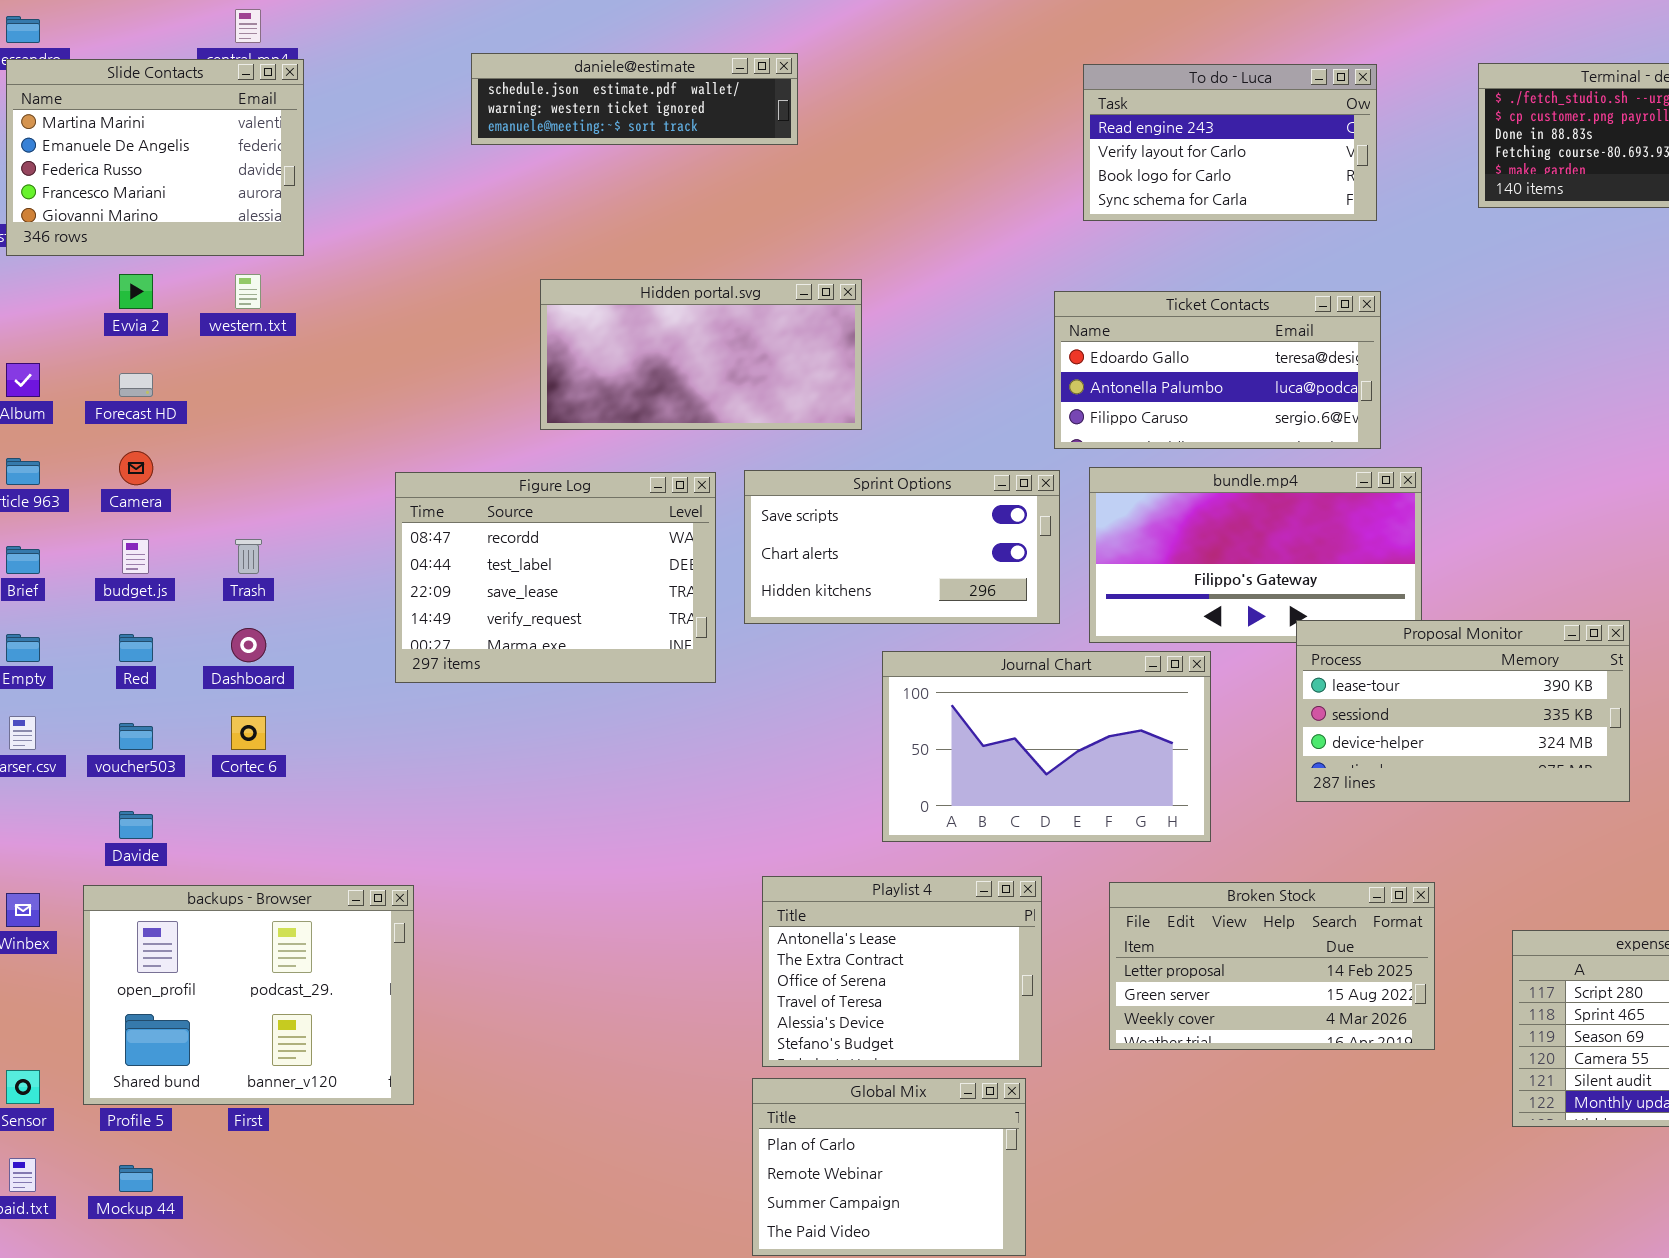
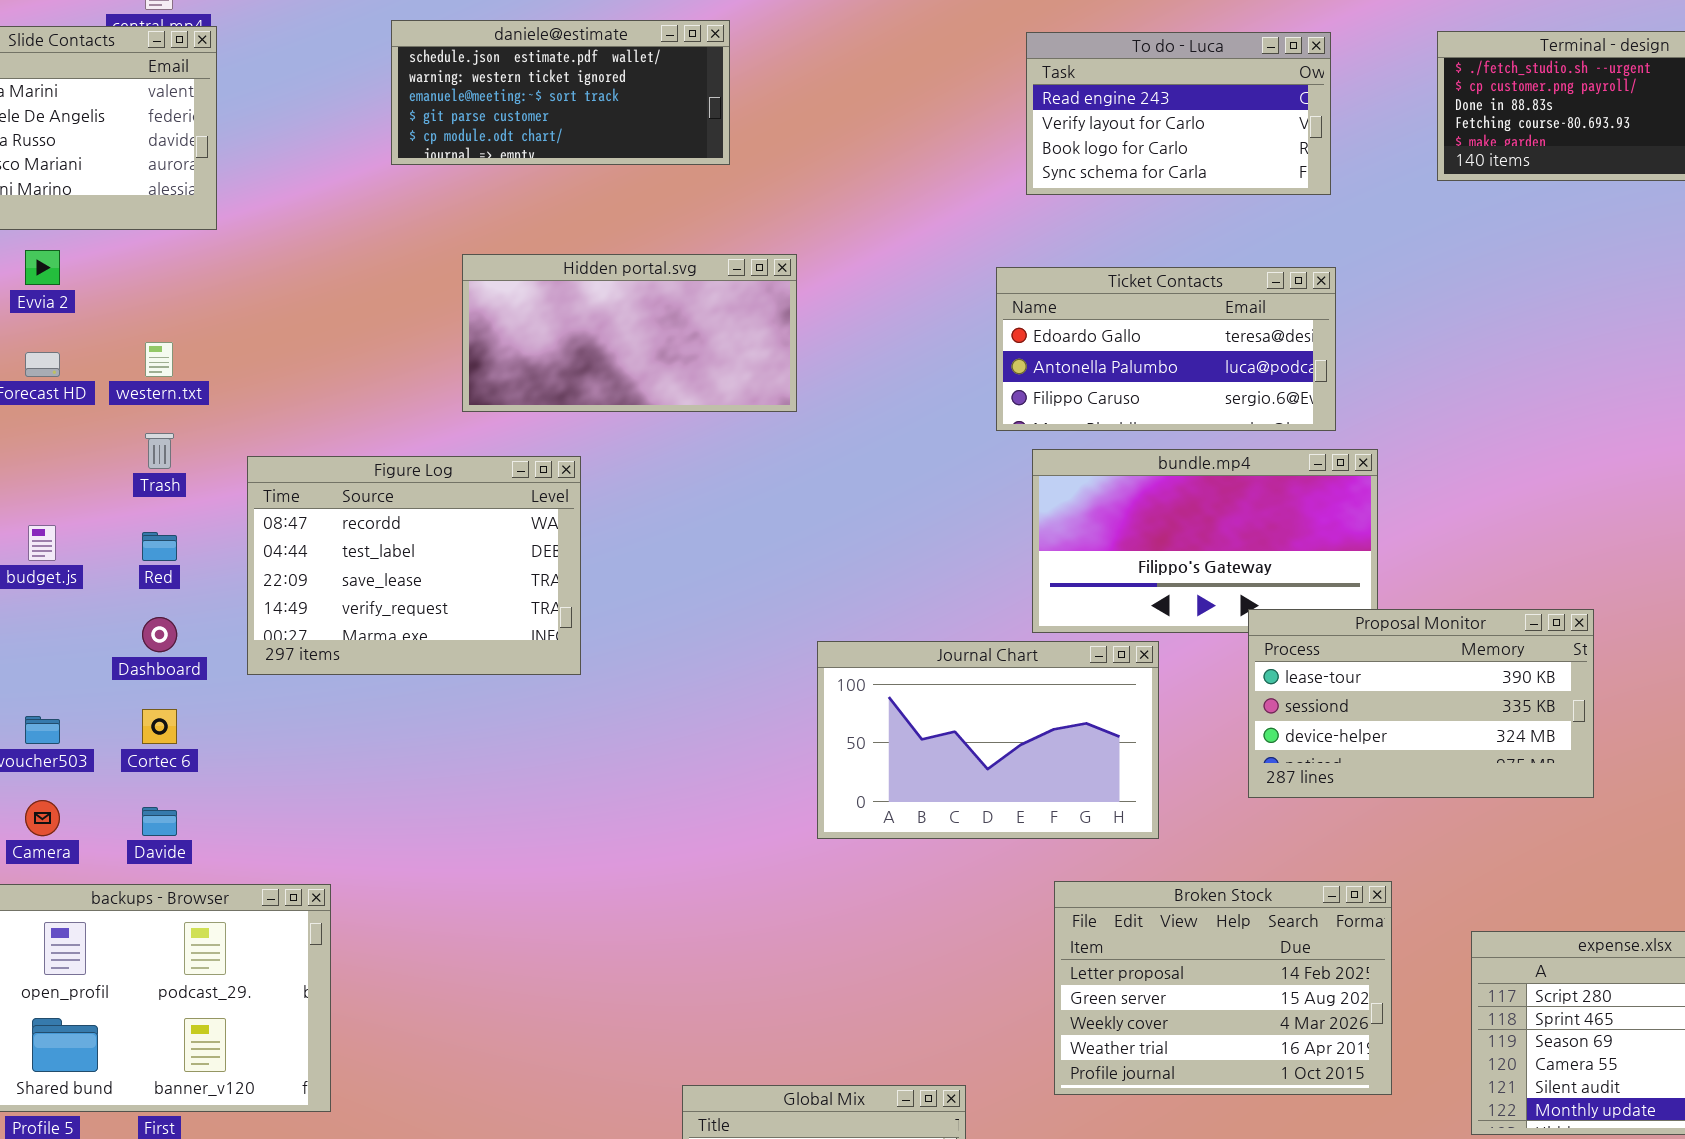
daniele@estimate: [471,53,798,145] -> [391,20,730,165], resized
western.txt: [235,274,261,309] -> [145,342,173,377], moved
Camera: [119,451,153,485] -> [25,800,60,836], moved
Sprint Options: [744,470,1060,624] -> none, closed
Figure Log: [395,472,716,683] -> [247,456,581,675], moved
Trash: [235,539,262,574] -> [145,433,174,469], moved
Red: [119,634,153,662] -> [142,532,177,561], moved
Davide: [119,811,153,839] -> [142,807,177,836], moved
Playlist 4: [762,876,1042,1067] -> none, closed
Broken Stock: [1109,882,1435,1050] -> [1054,881,1392,1095], resized

